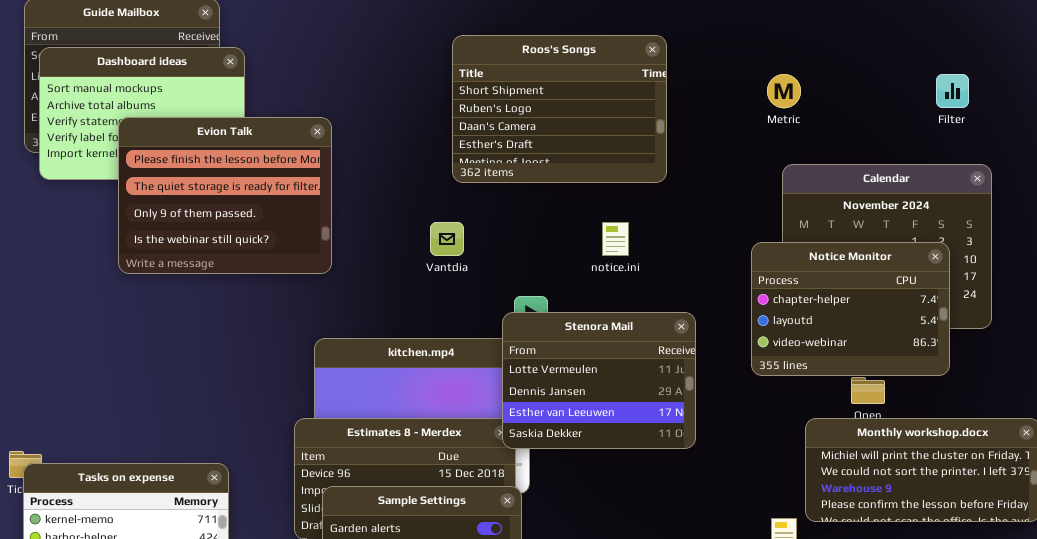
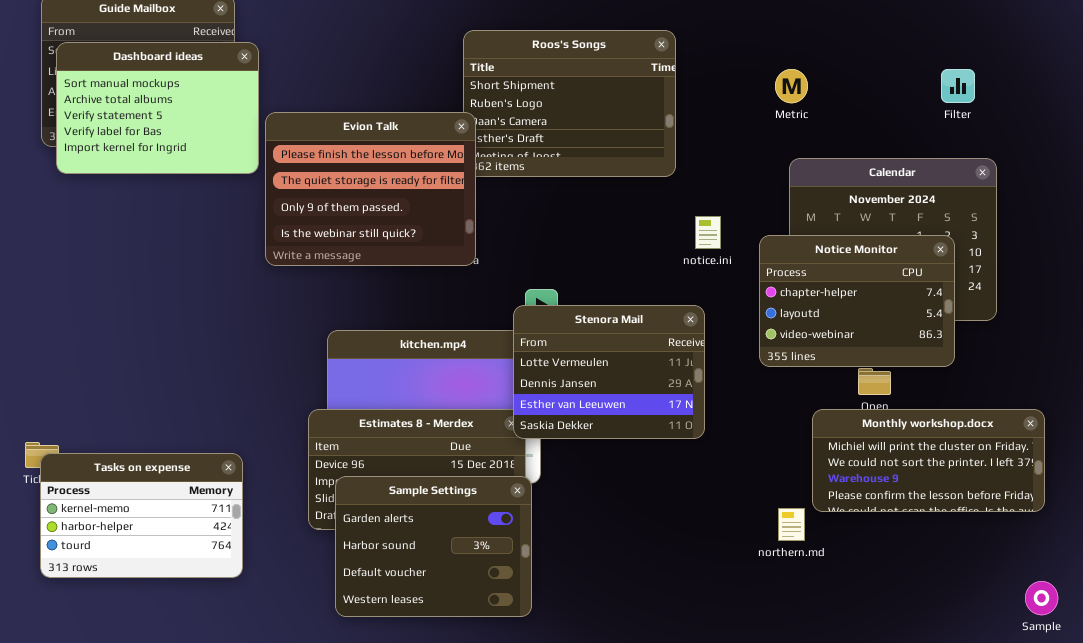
Evion Talk: [118,117,332,274] -> [265,112,476,266], moved
notice.ini: [602,222,629,256] -> [695,216,721,249], moved

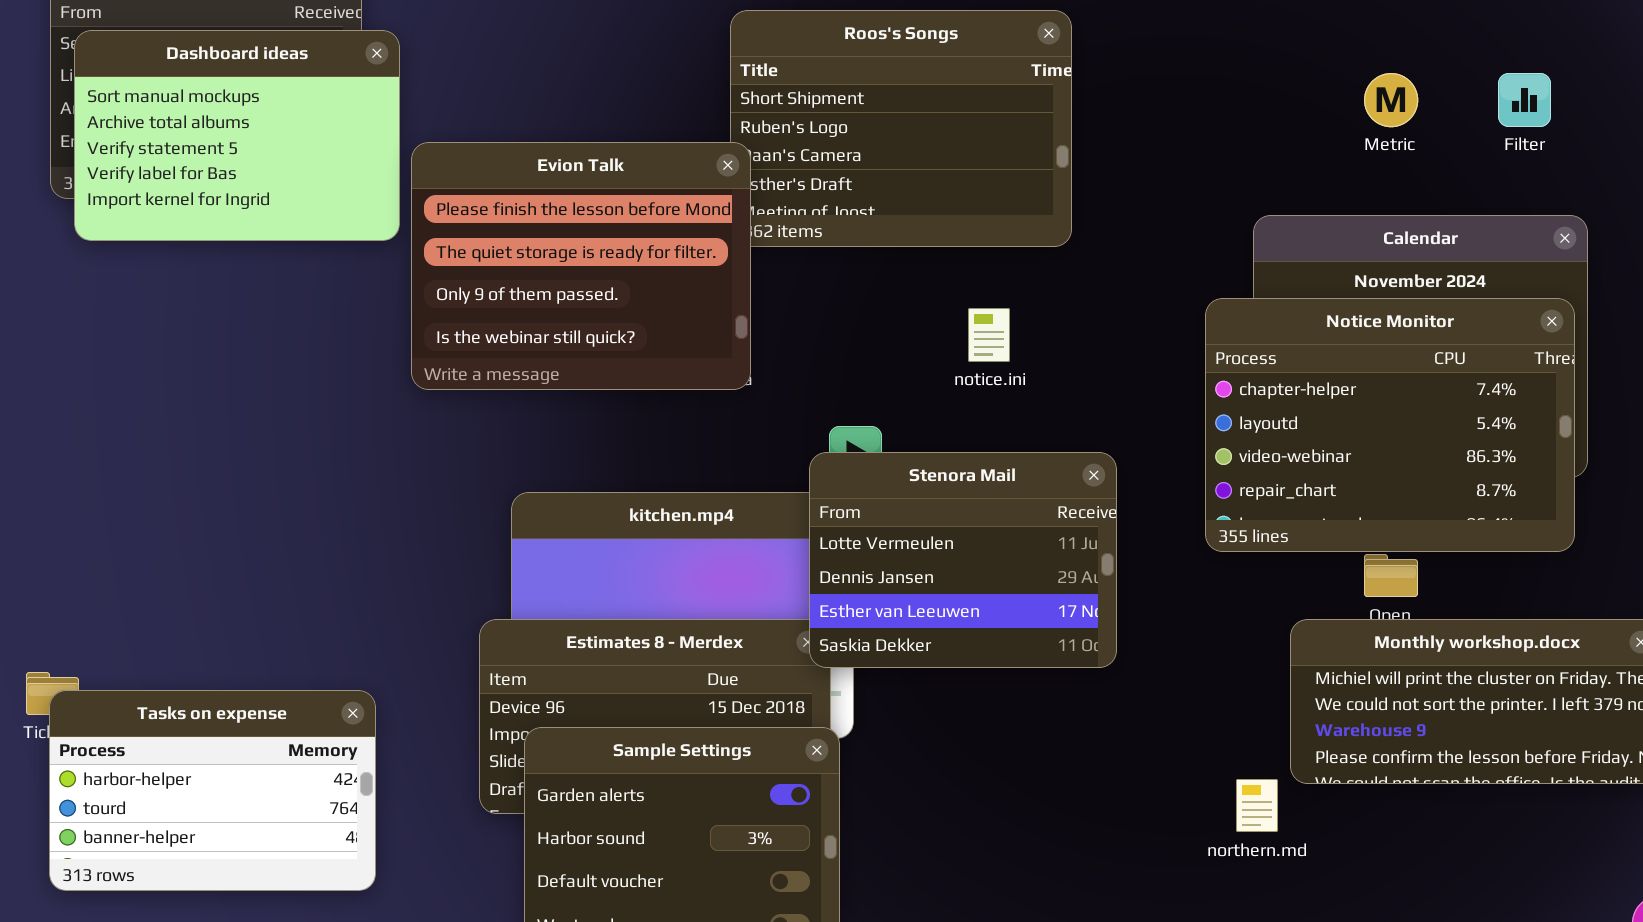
Metric: [775,69,808,103] -> [1364,73,1418,127], moved
notice.ini: [695,216,721,249] -> [968,308,1010,362], moved
Notice Monitor: [759,235,955,367] -> [1205,298,1575,552], resized
Tasks on expense: [40,453,243,578] -> [49,690,376,891], scrolled down 1 row

